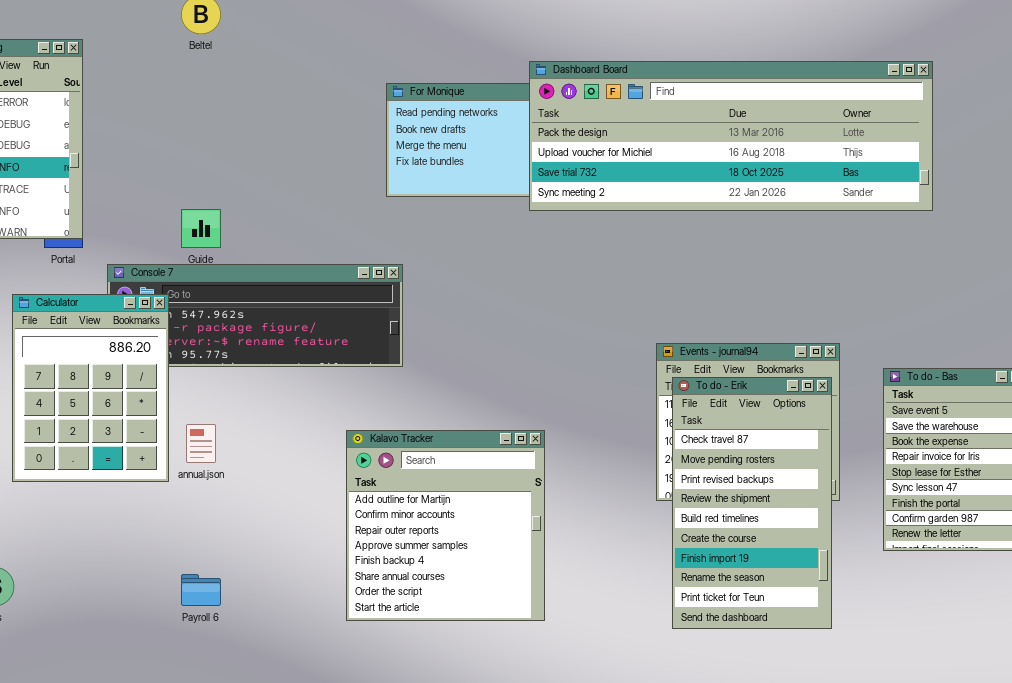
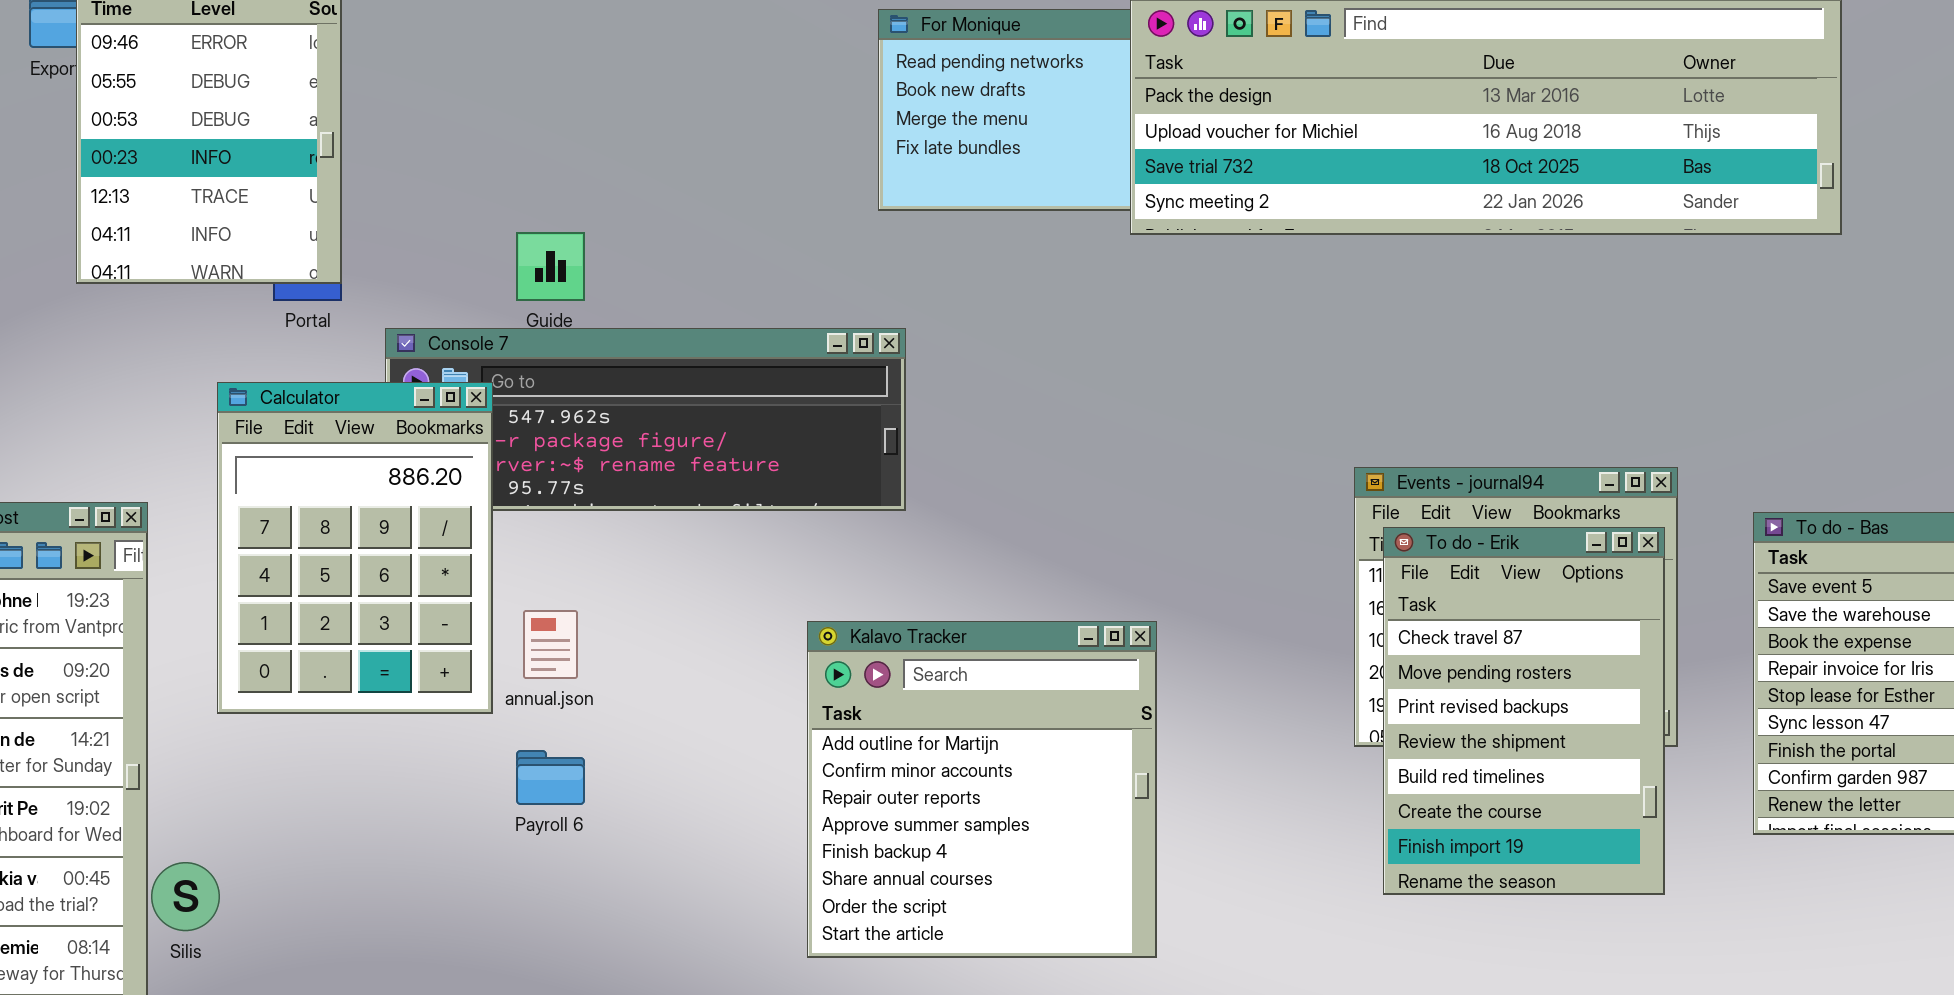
To do - Erik: [672,377,832,629] -> [1383,527,1665,895], resized
Payroll 6: [181,574,221,606] -> [516,750,585,805], moved

